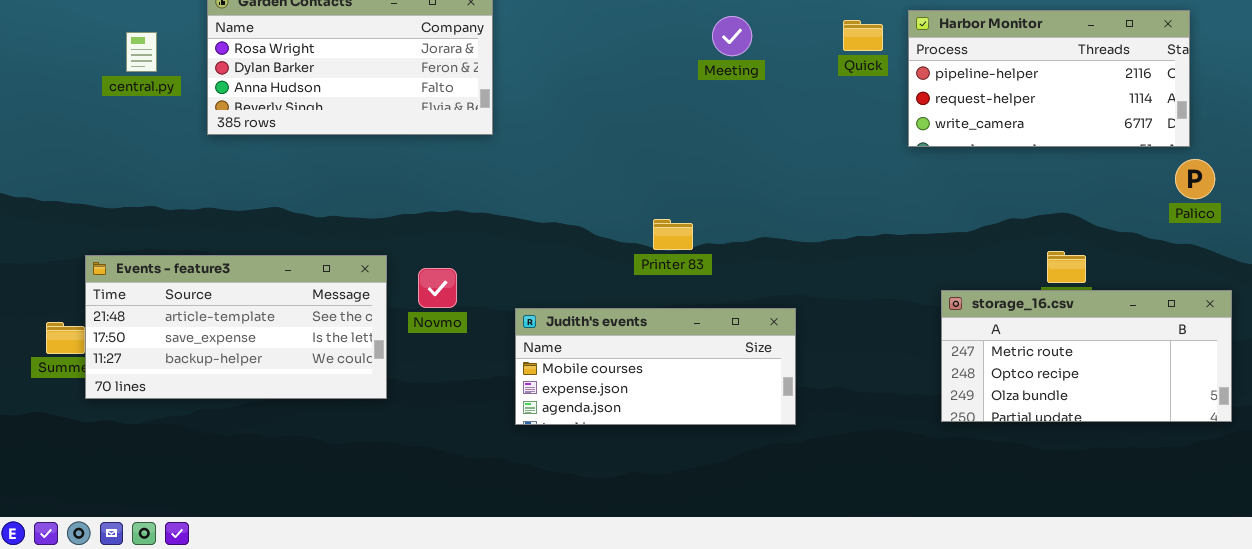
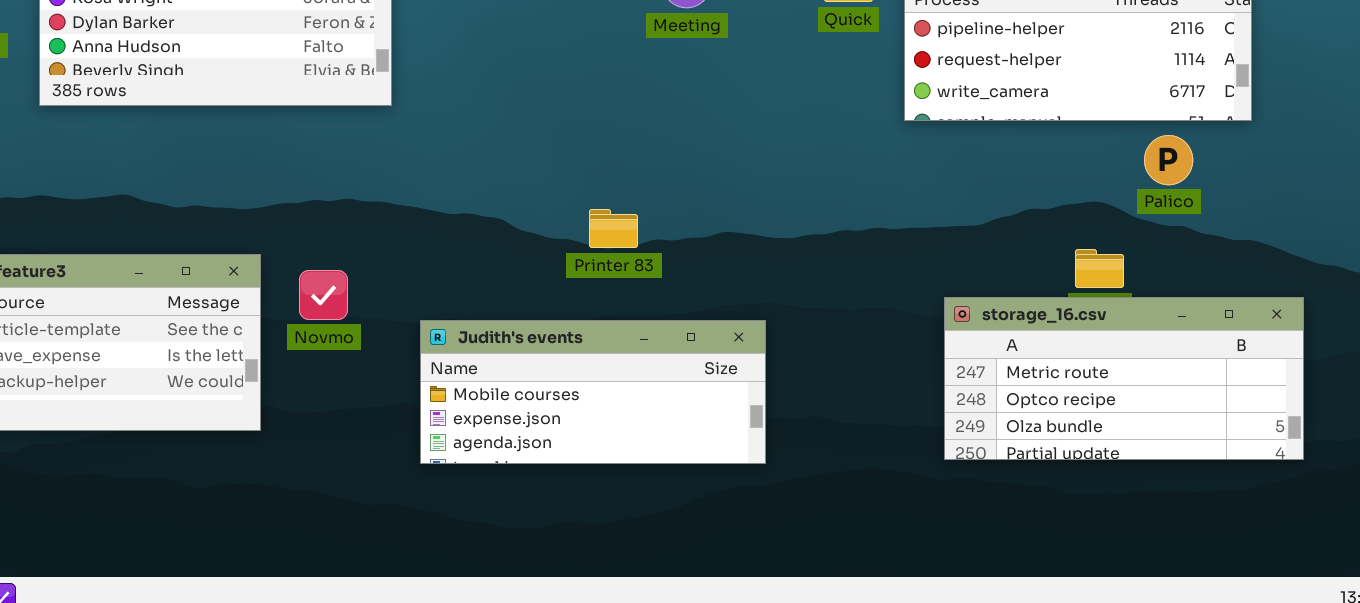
Palico: [1175,159,1215,199] -> [1144,135,1193,185], moved

